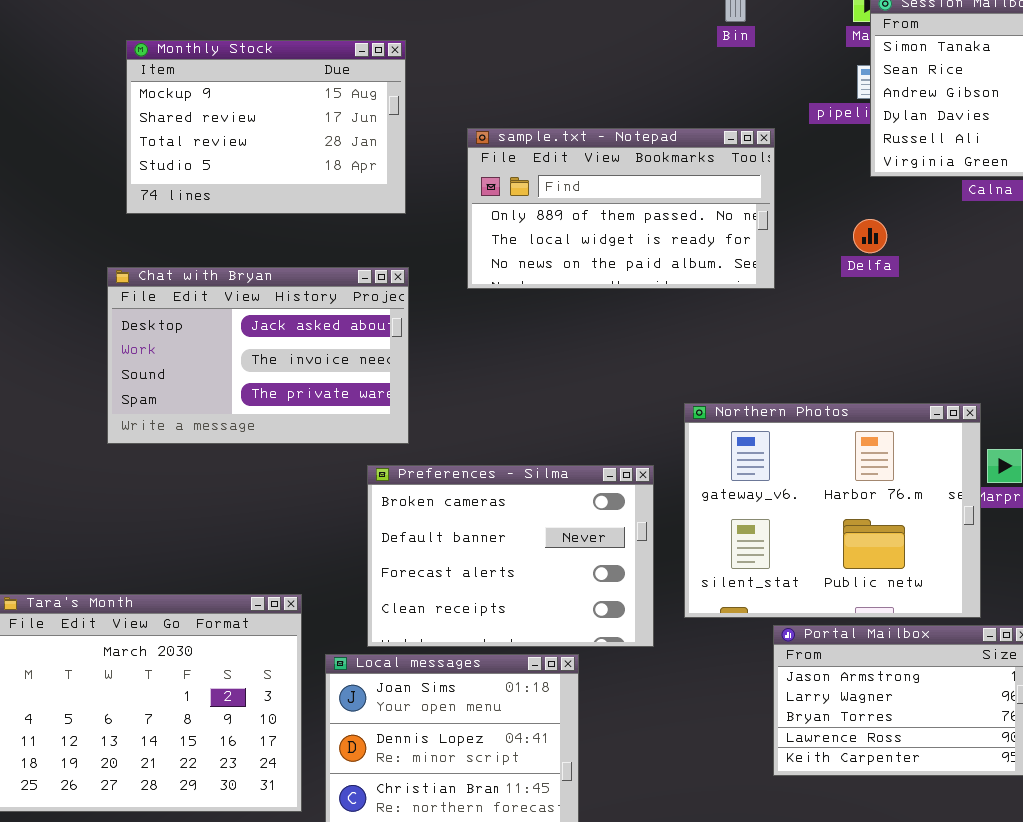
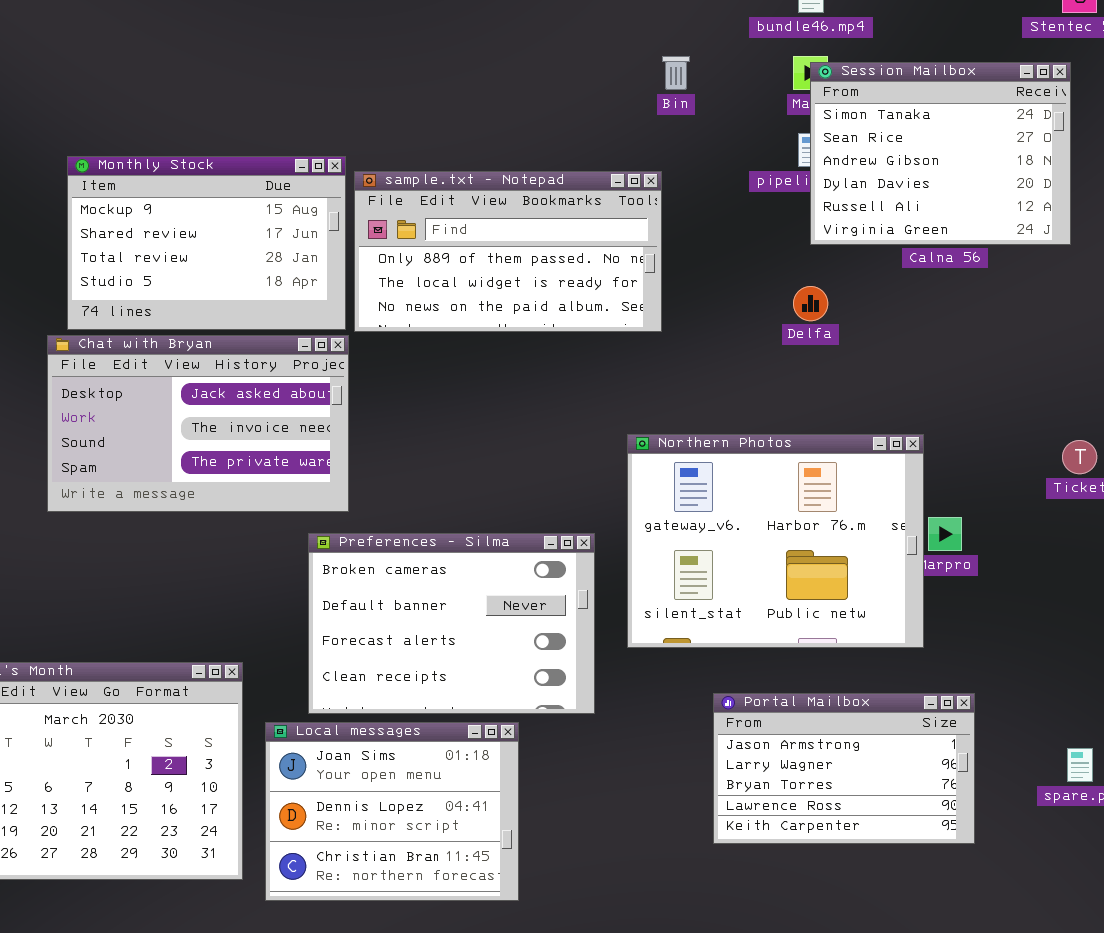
Monthly Stock: [126,40,406,214] -> [67,156,346,330], moved
sample.txt - Notepad: [467,128,775,289] -> [354,171,662,332], moved
Northern Photos: [684,403,981,618] -> [627,434,924,648], moved

